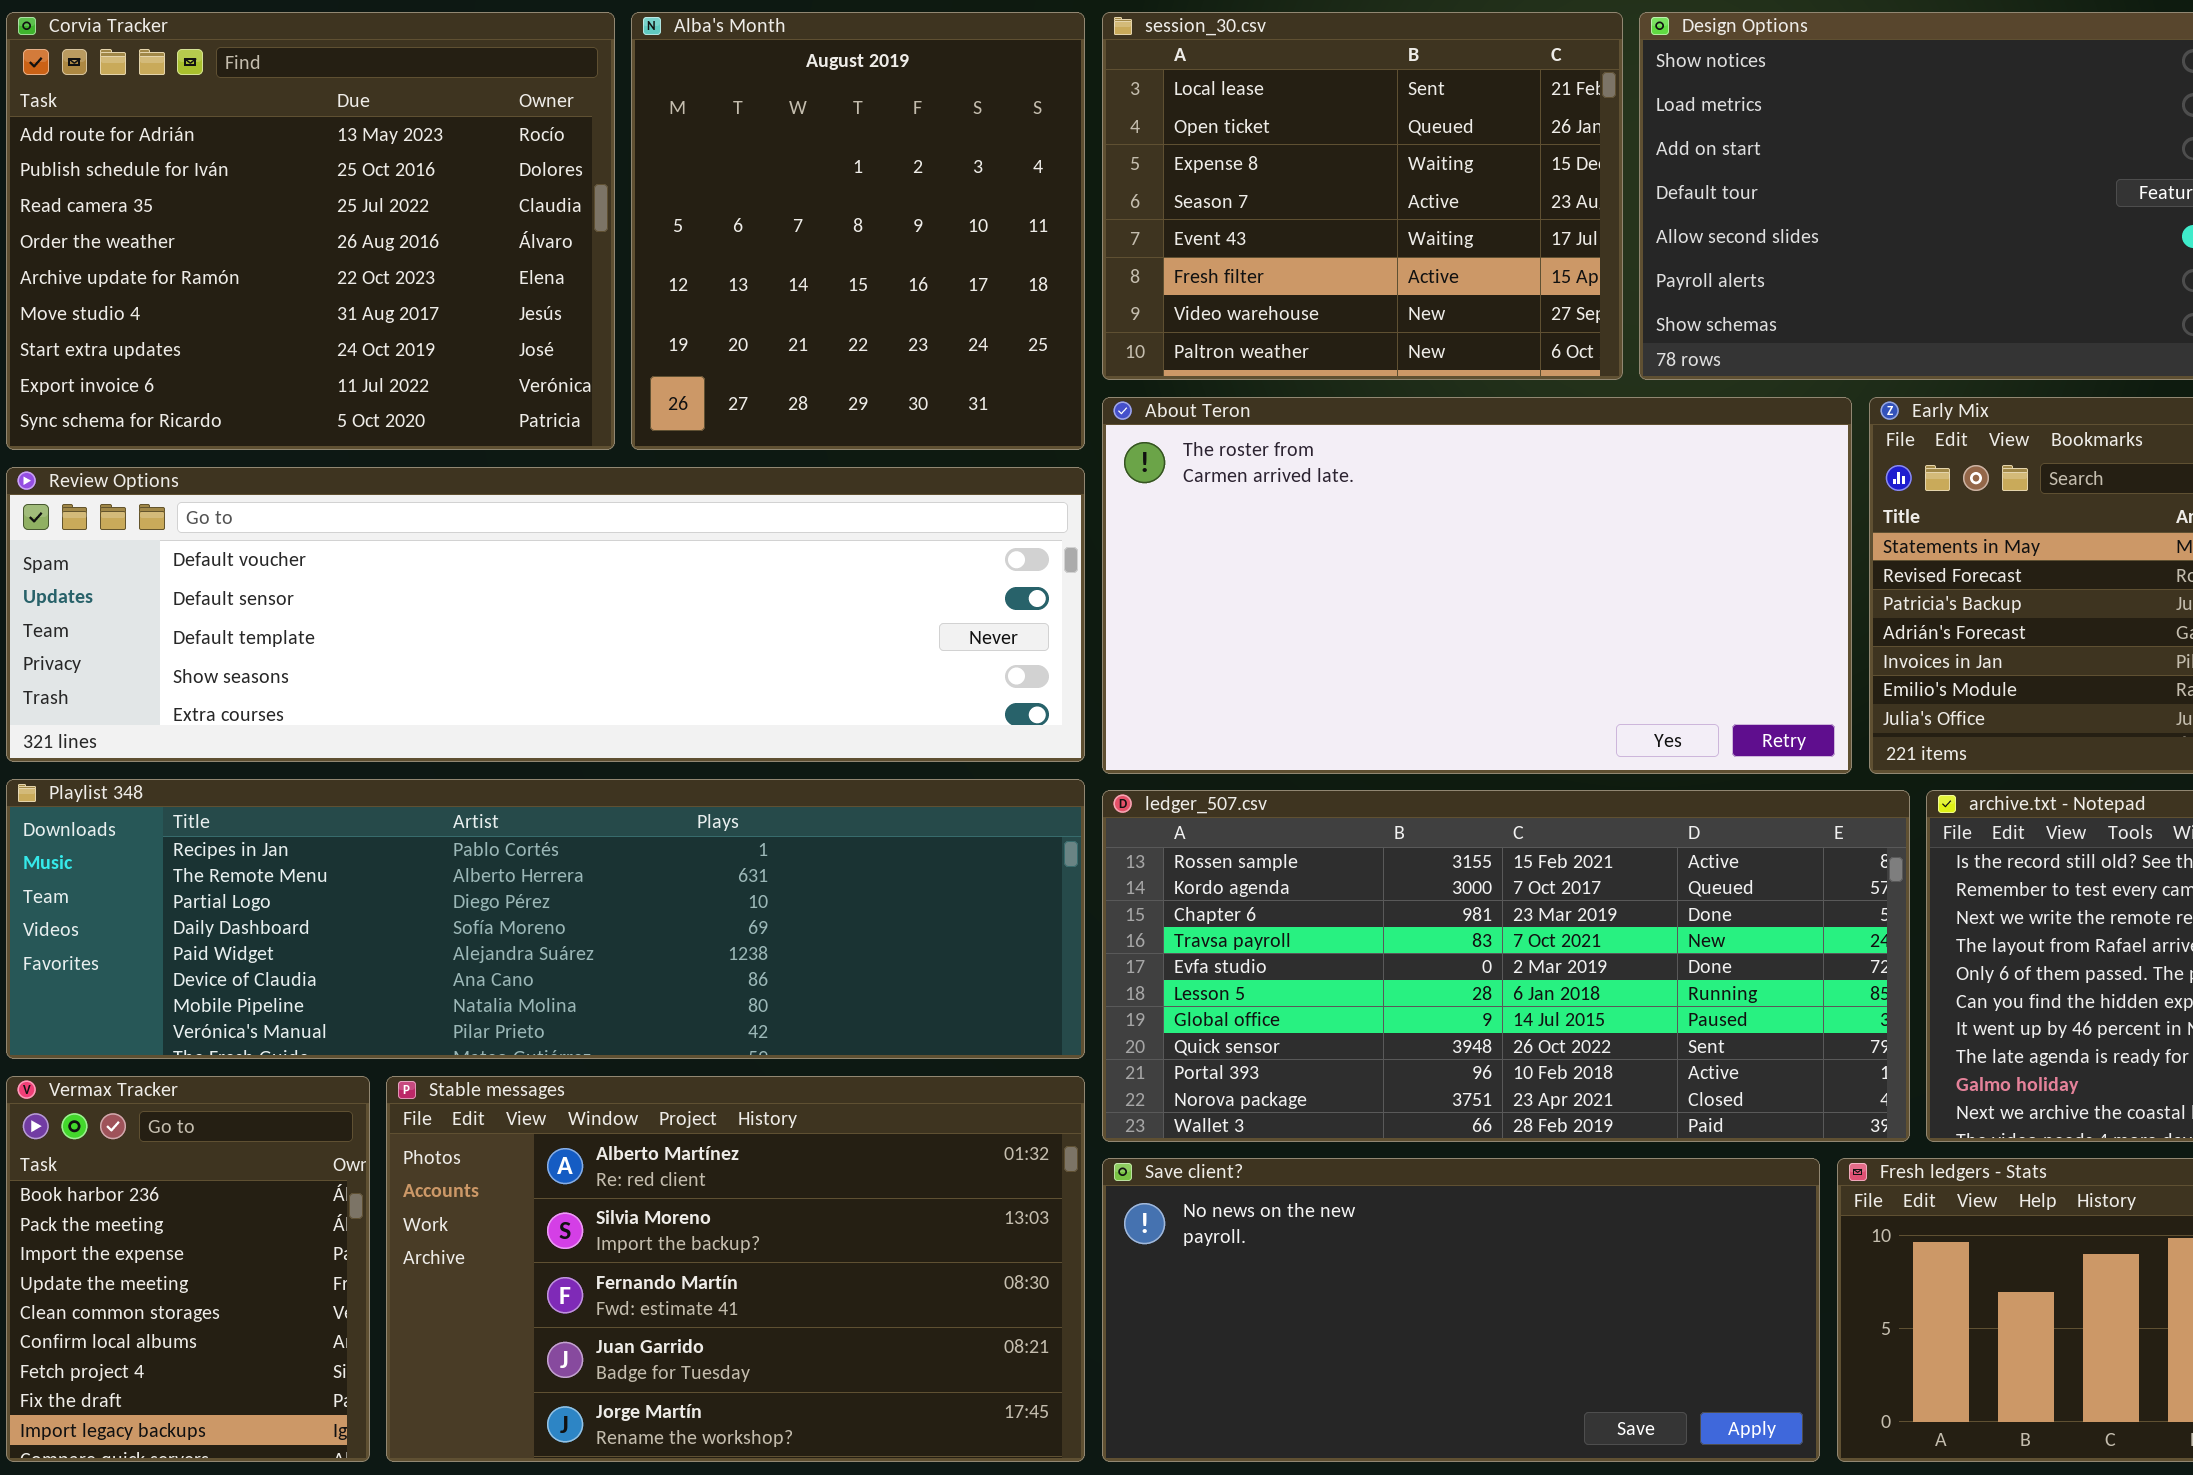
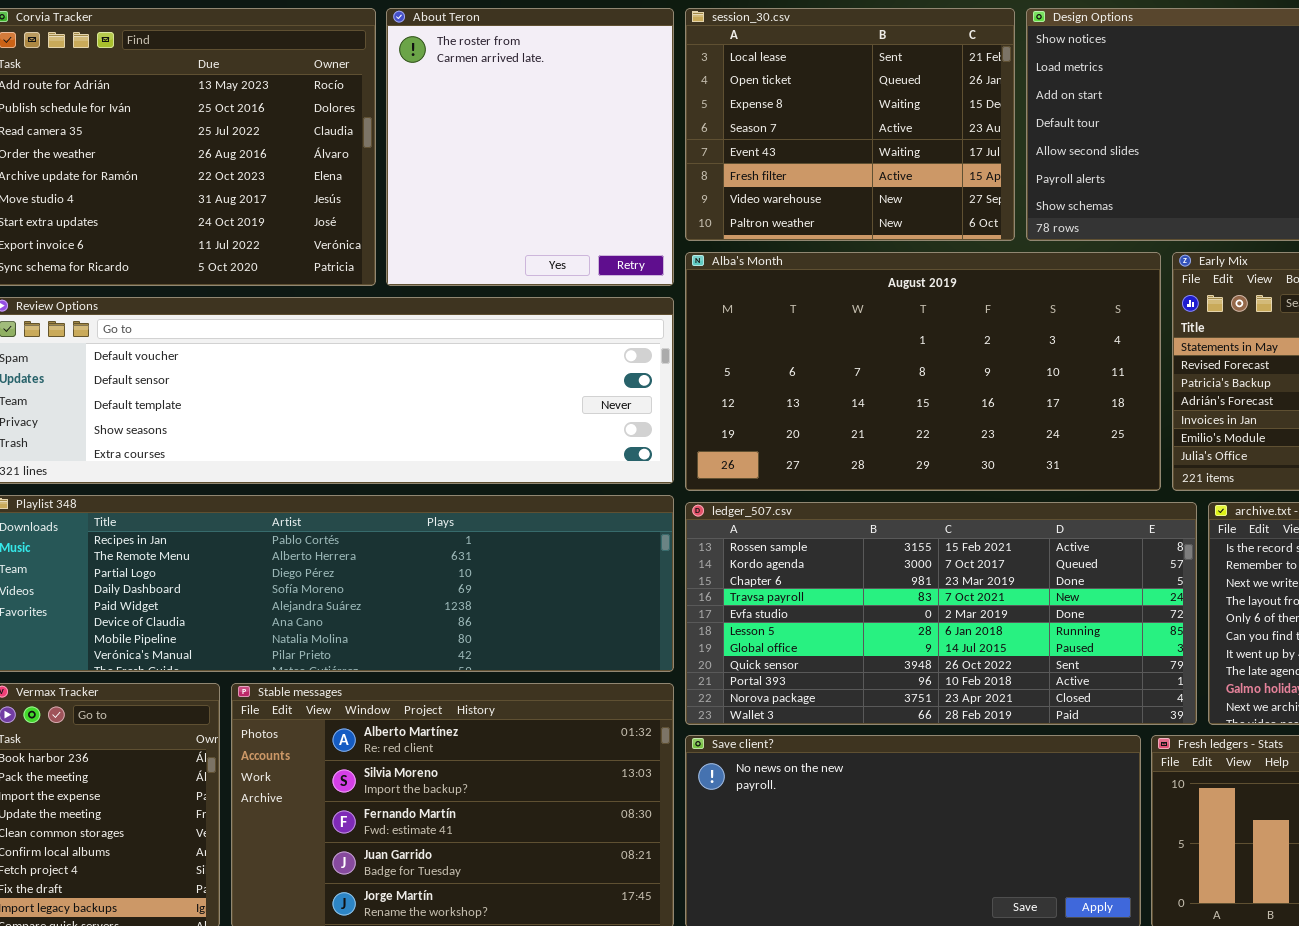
Alba's Month: [631,12,1085,450] -> [685,252,1161,491], moved, resized
About Teron: [1102,397,1852,774] -> [386,8,674,286], moved, resized

